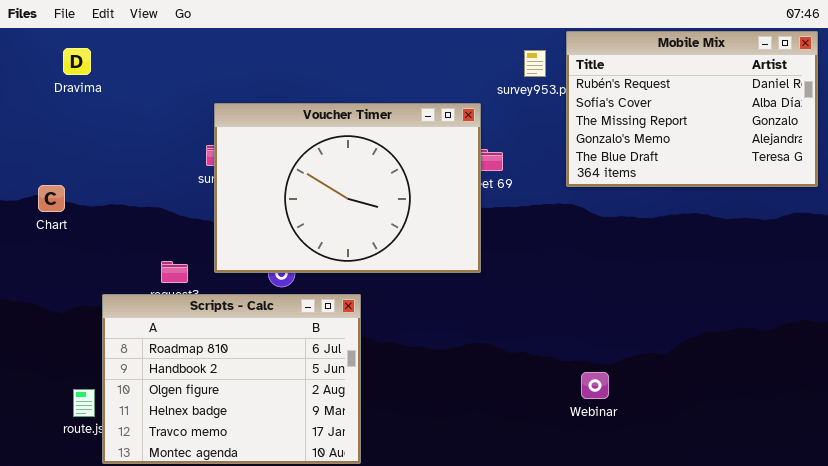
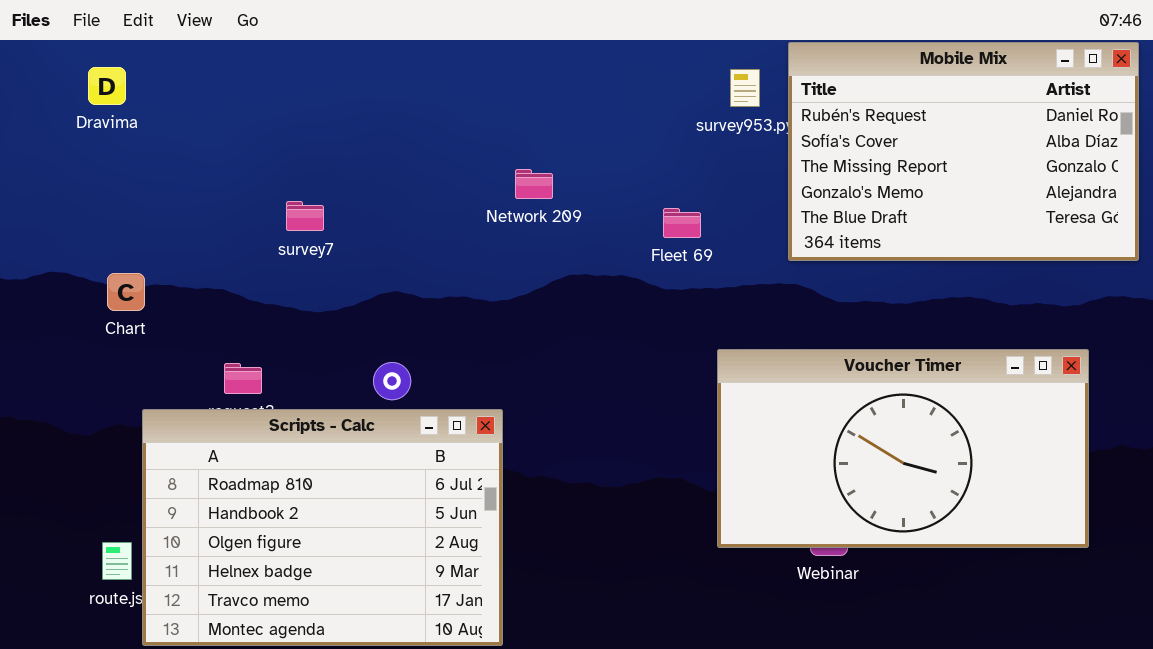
Voucher Timer: [214,103,481,273] -> [717,349,1089,548], moved, resized
Chart: [38,185,65,212] -> [107,273,145,311], moved

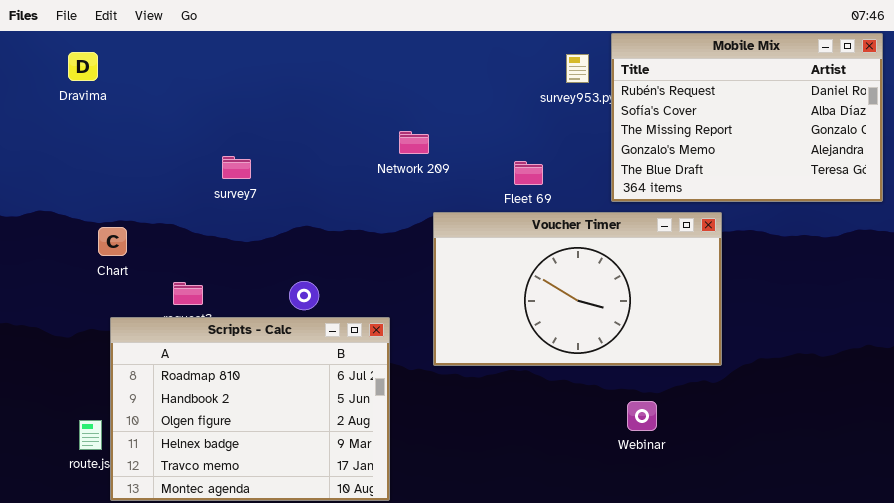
Chart: [107,273,145,311] -> [98,227,127,256], moved
Voucher Timer: [717,349,1089,548] -> [433,212,722,366], moved

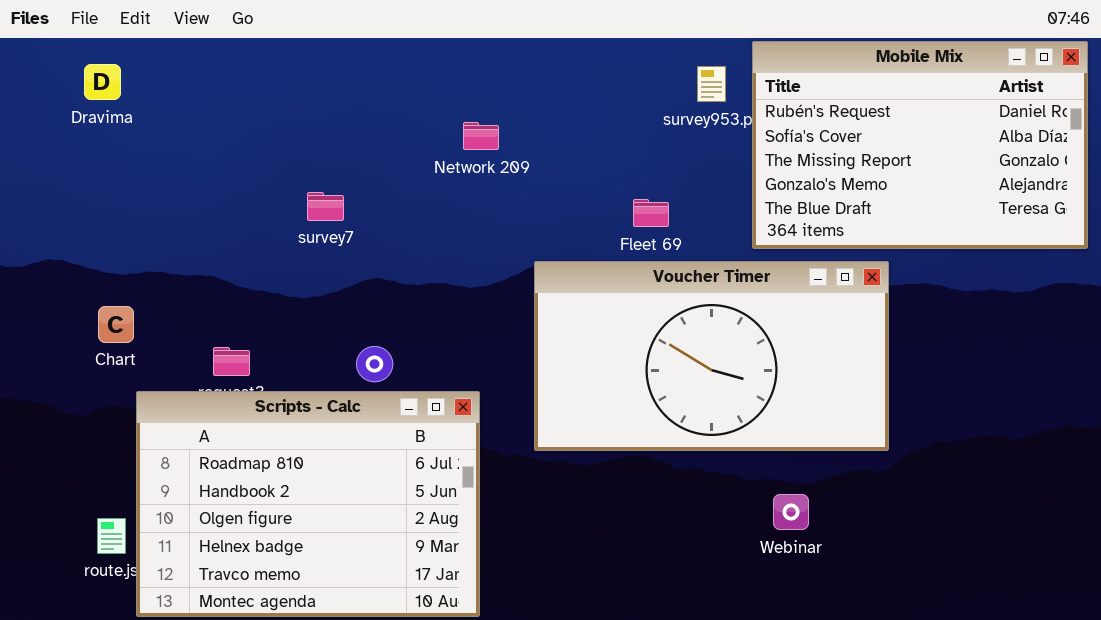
Network 209: [399,131,429,154] -> [463,122,499,150], moved
survey7: [222,156,251,179] -> [307,192,344,221], moved
Chart: [98,227,127,256] -> [98,306,134,343], moved

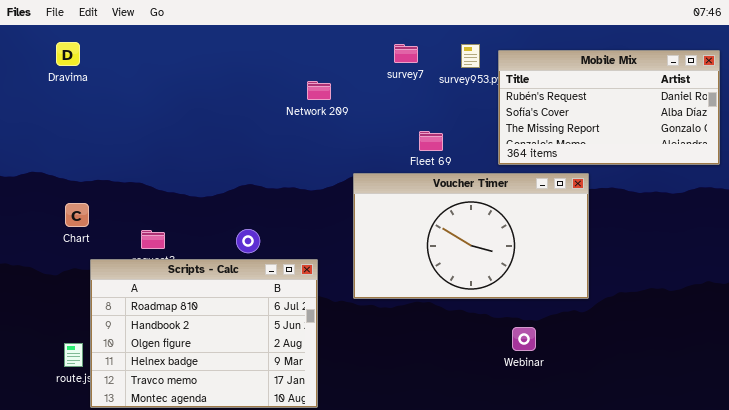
Mobile Mix: [752,41,1088,249] -> [498,50,720,165], resized
survey7: [307,192,344,221] -> [394,44,418,63], moved

